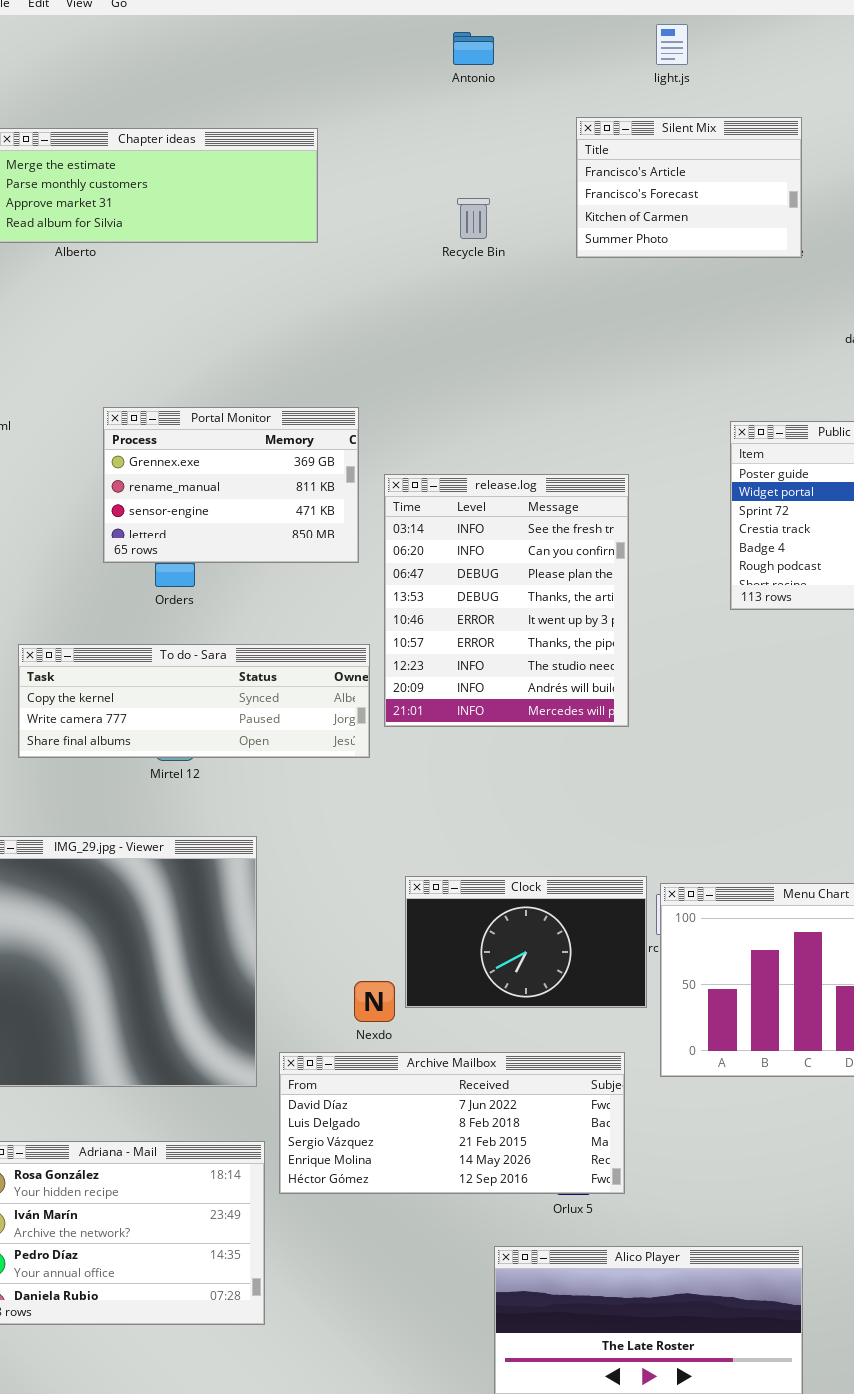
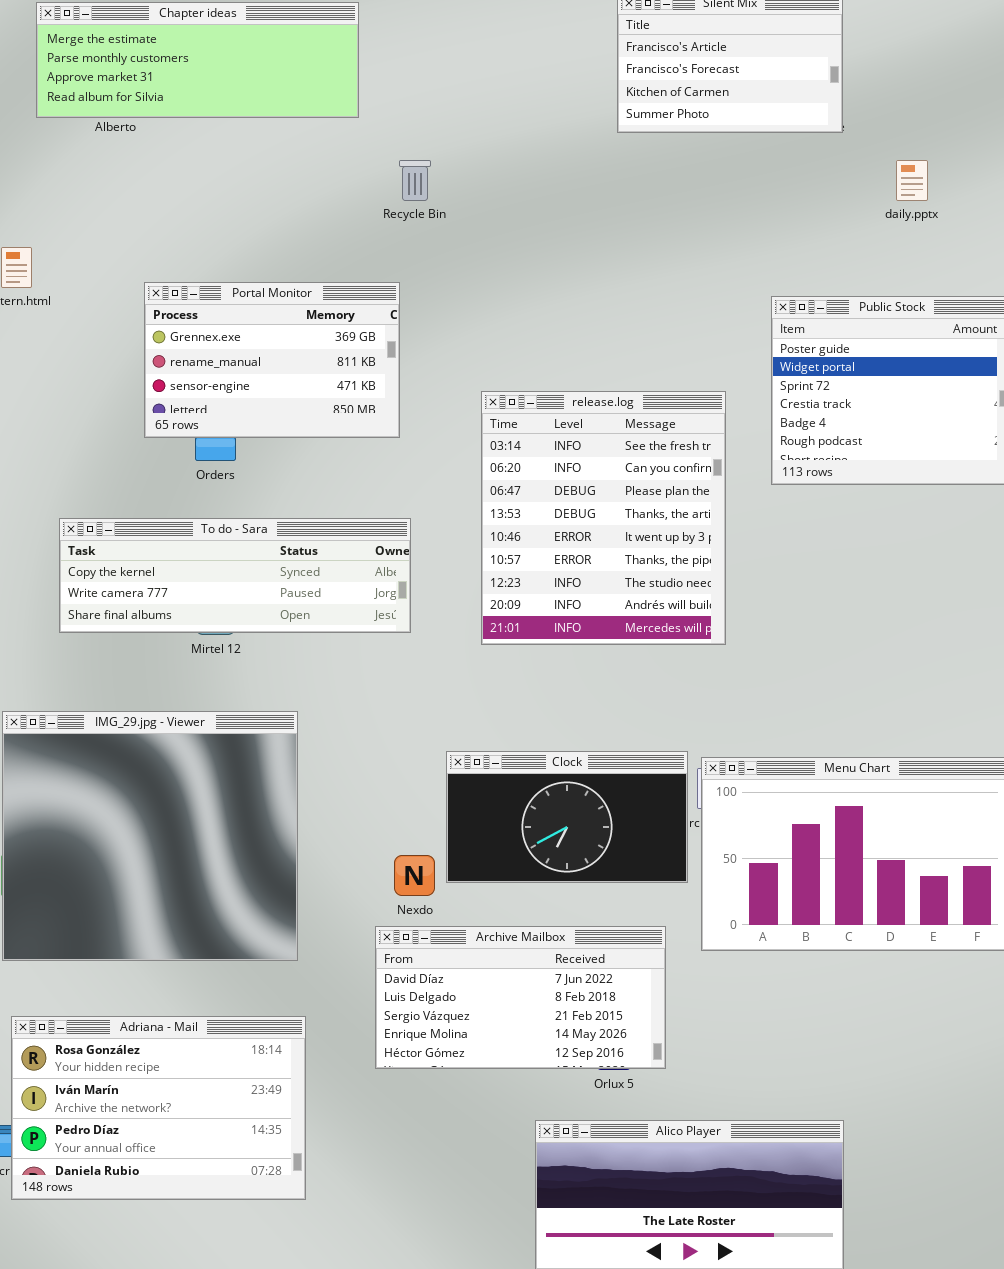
Recycle Bin: [457,198,490,239] -> [399,160,431,201], moved
release.log: [384,474,629,727] -> [481,391,726,645], moved
Archive Mailbox: [279,1052,625,1194] -> [375,926,666,1069], resized

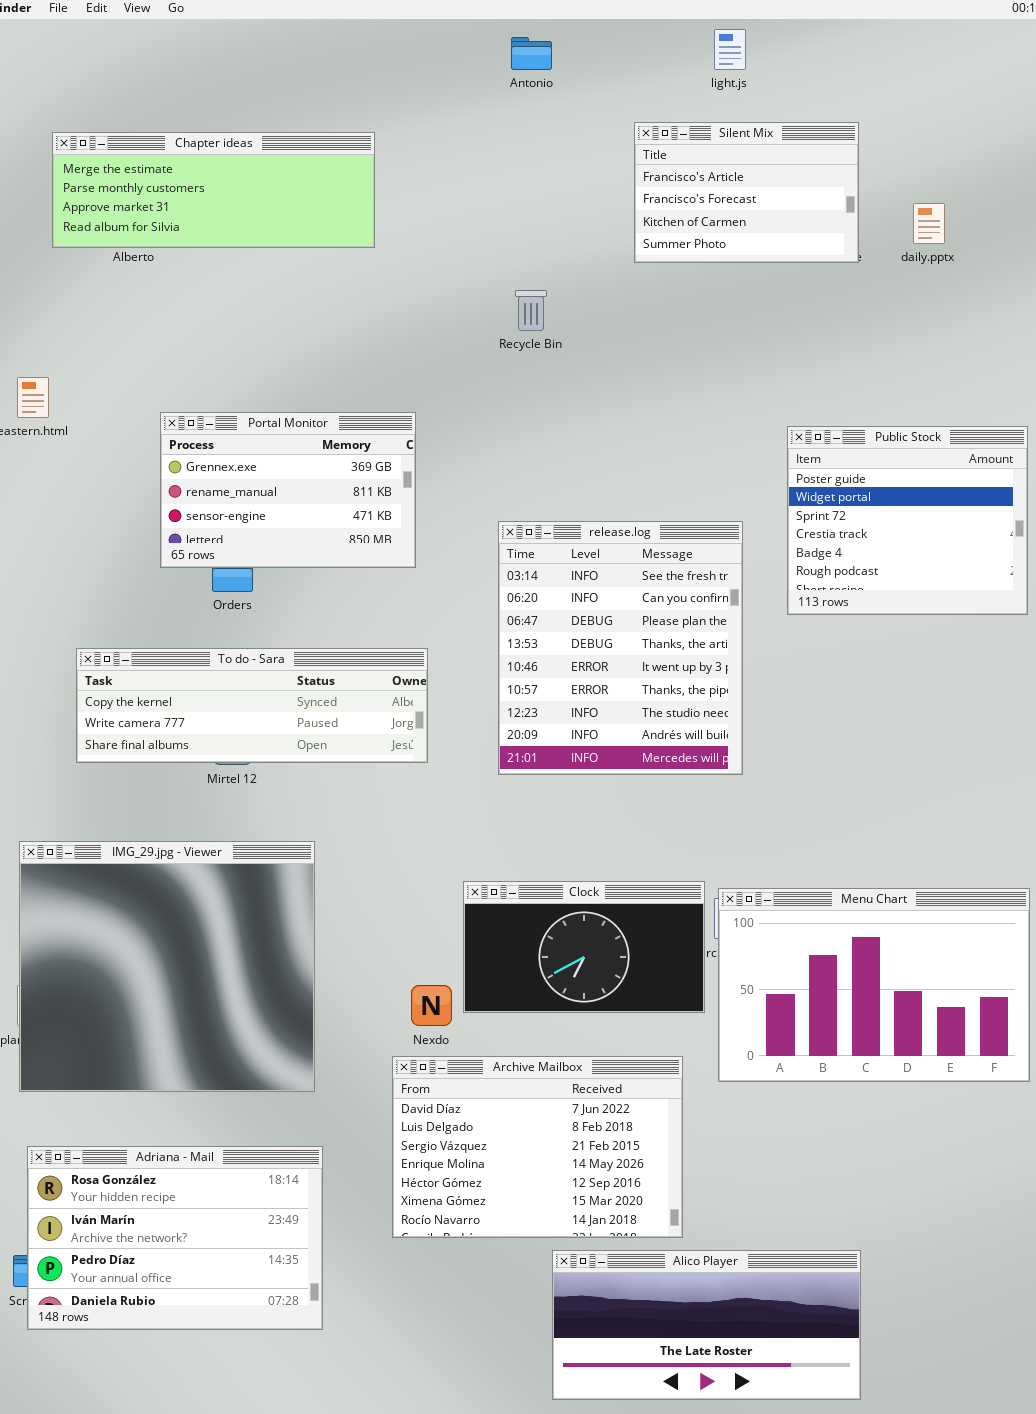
Recycle Bin: [399,160,431,201] -> [515,290,547,331], moved
daily.pptx: [896,160,928,201] -> [913,203,945,244], moved
Archive Mailbox: [375,926,666,1069] -> [392,1056,683,1238], resized

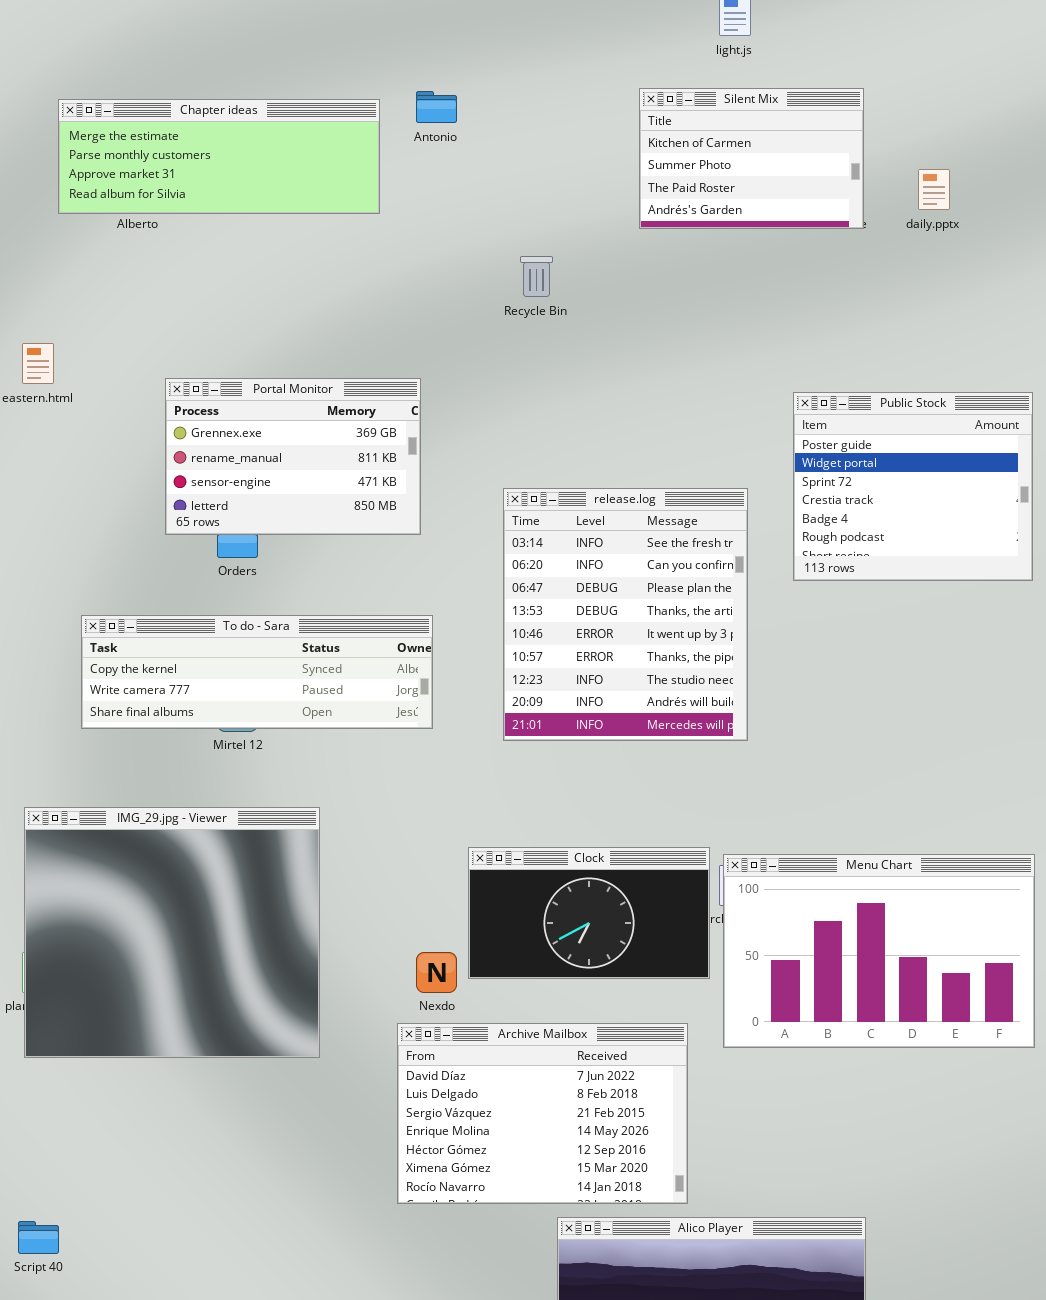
Antonio: [511,37,552,70] -> [416,91,457,123], moved
Silent Mix: [634,122,859,263] -> [639,88,864,229], scrolled down 2 rows
Adriana - Mail: [27,1146,323,1330] -> none, closed

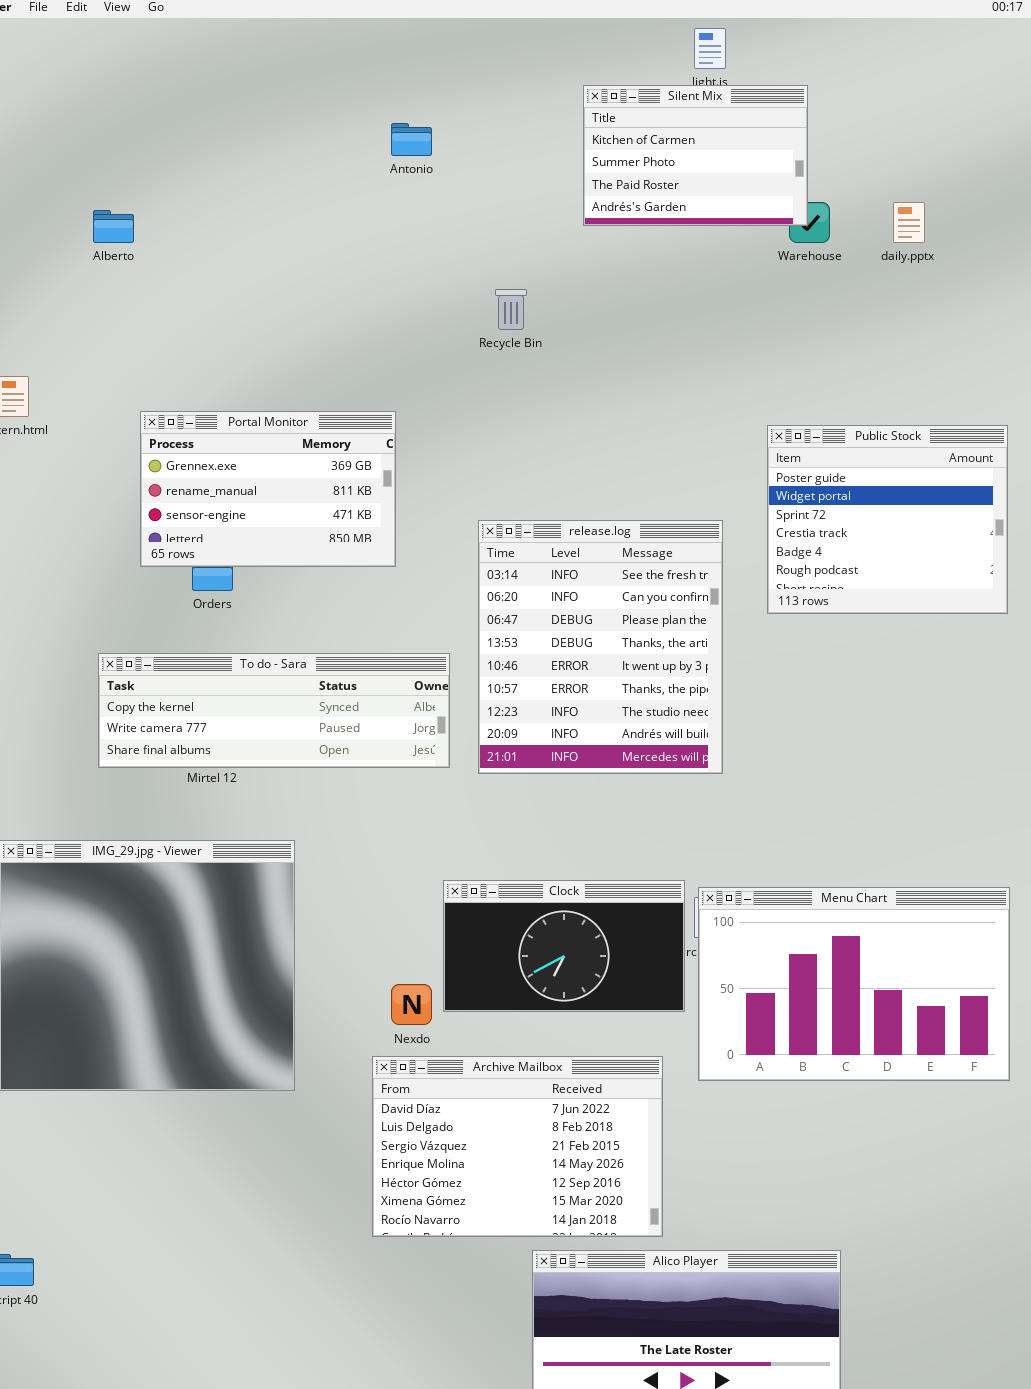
Silent Mix: [639,88,864,229] -> [583,85,808,226], moved
Chapter ideas: [58,99,380,214] -> none, closed
To do - Sara: [81,615,433,729] -> [98,653,450,768], moved

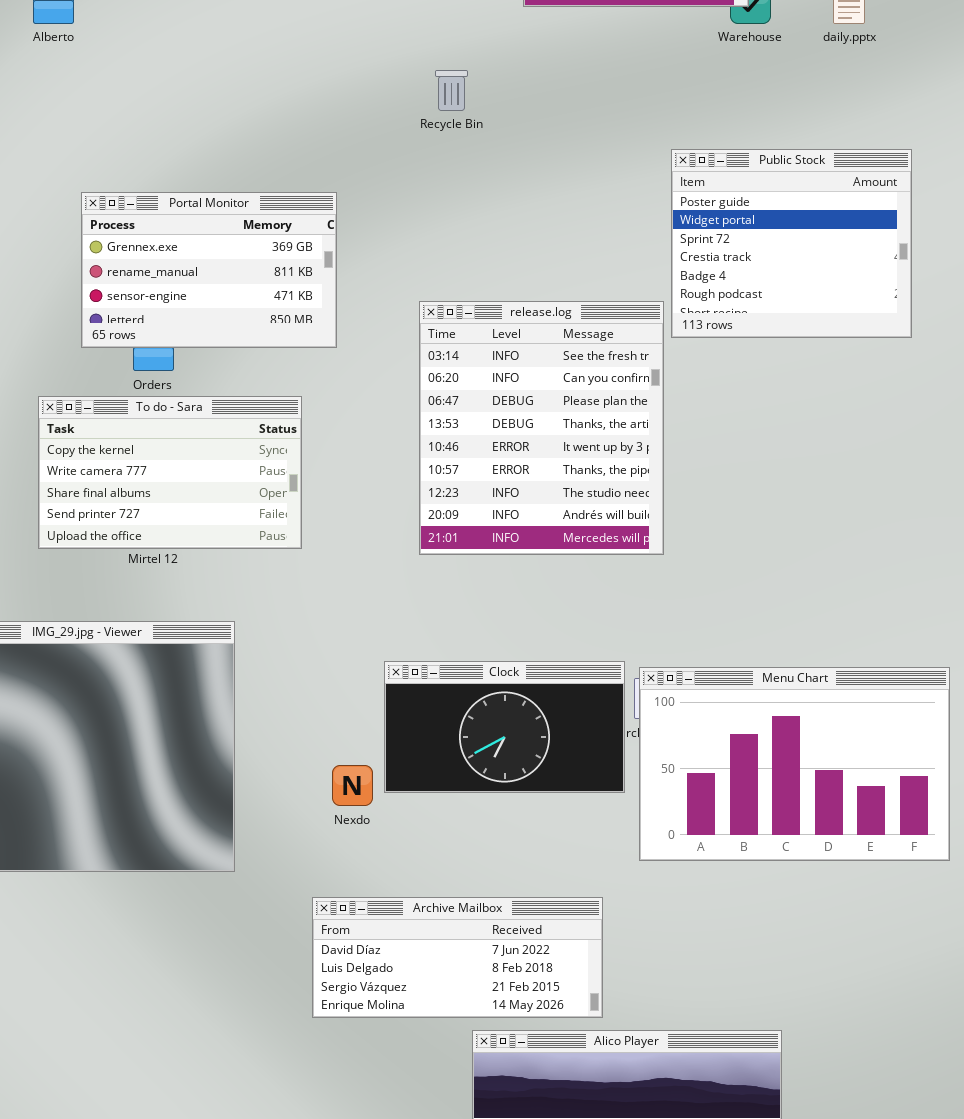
Public Stock: [767,425,1008,614] -> [671,149,912,338], moved
To do - Sara: [98,653,450,768] -> [38,396,302,549], resized
Archive Mailbox: [372,1056,663,1237] -> [312,897,603,1018], resized

